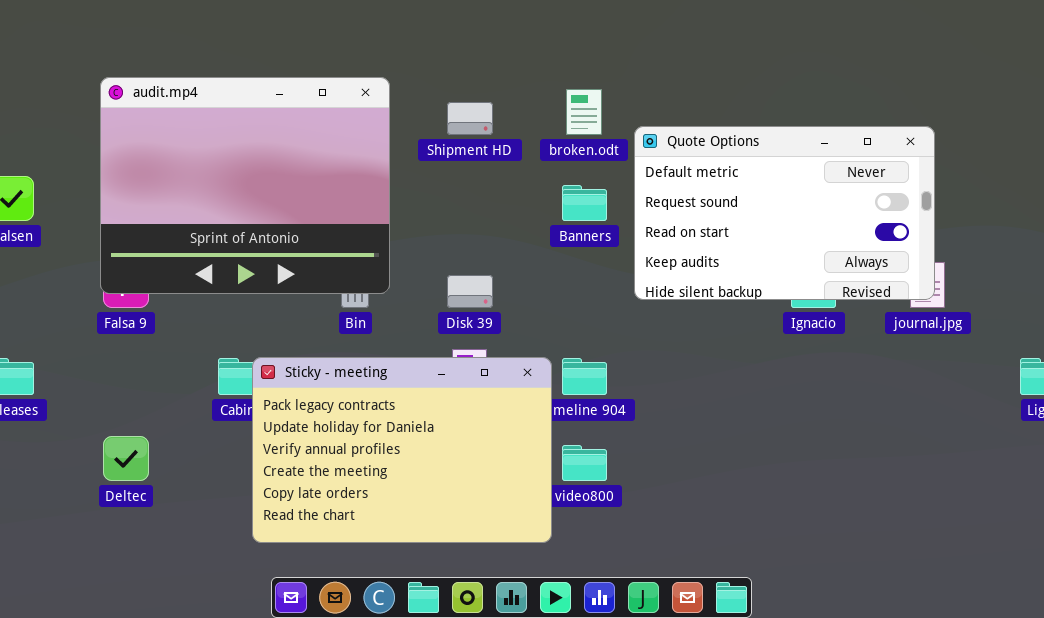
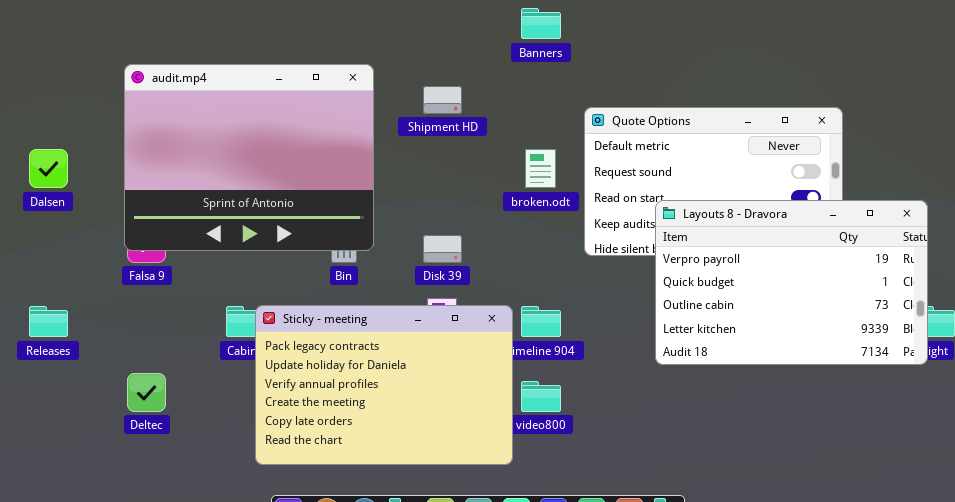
broken.odt: [566,89,602,135] -> [525,149,556,188], moved
Banners: [562,185,607,221] -> [521,8,561,39], moved
Layouts 8 - Dravora: none -> [655,200,928,365], opened

